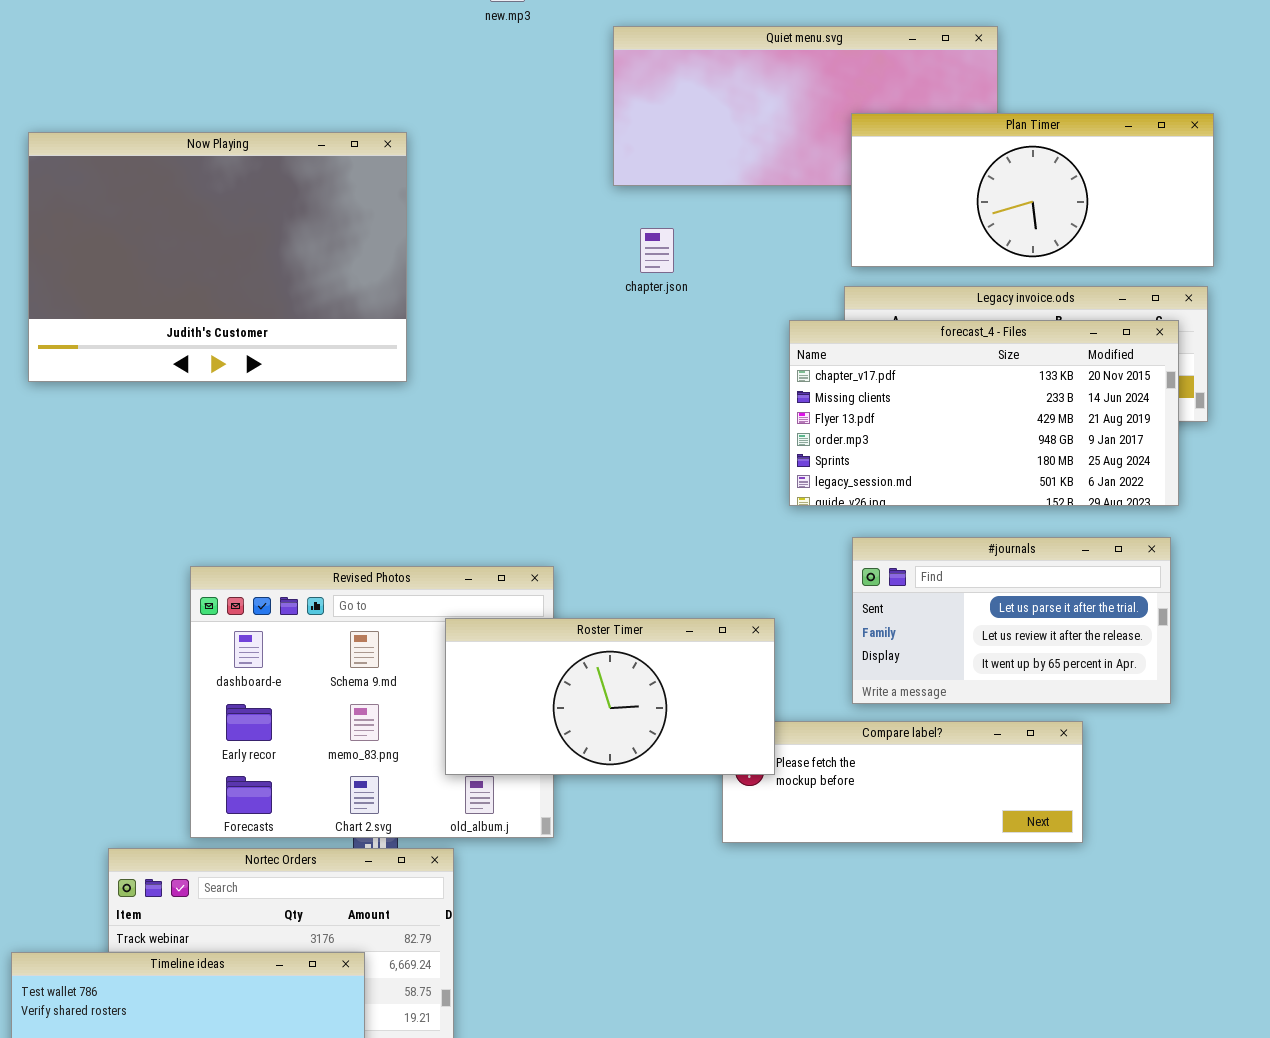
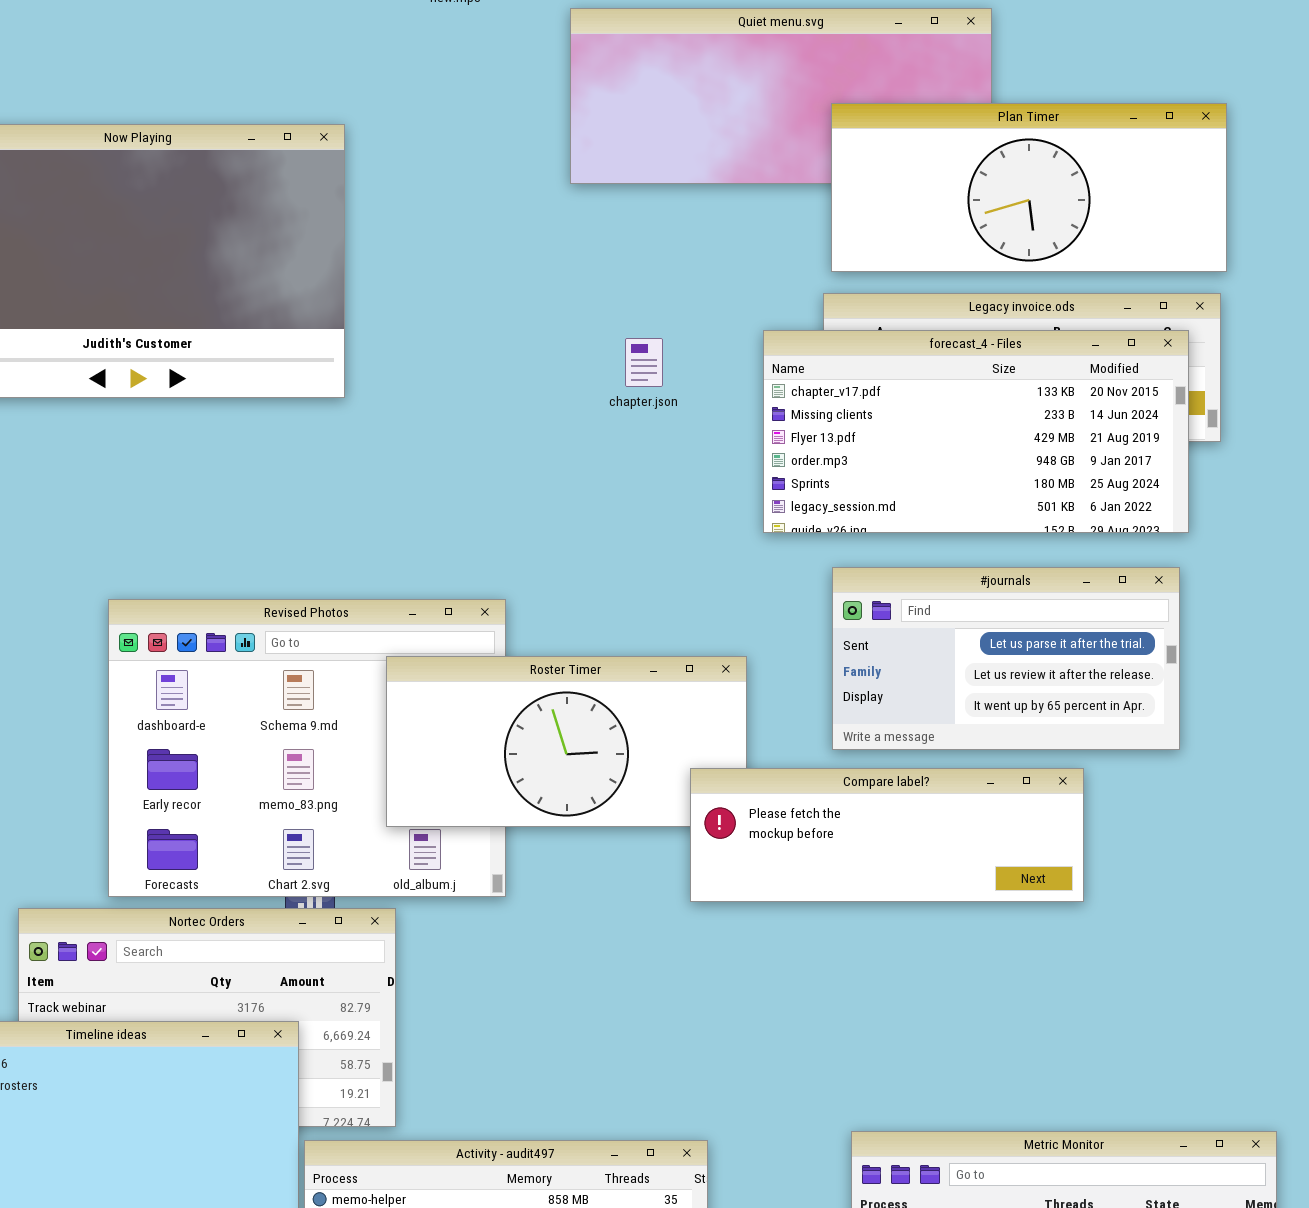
chapter.json: [640,228,674,273] -> [625,338,663,387], moved
Compare label?: [722,721,1083,843] -> [690,768,1084,902], raised

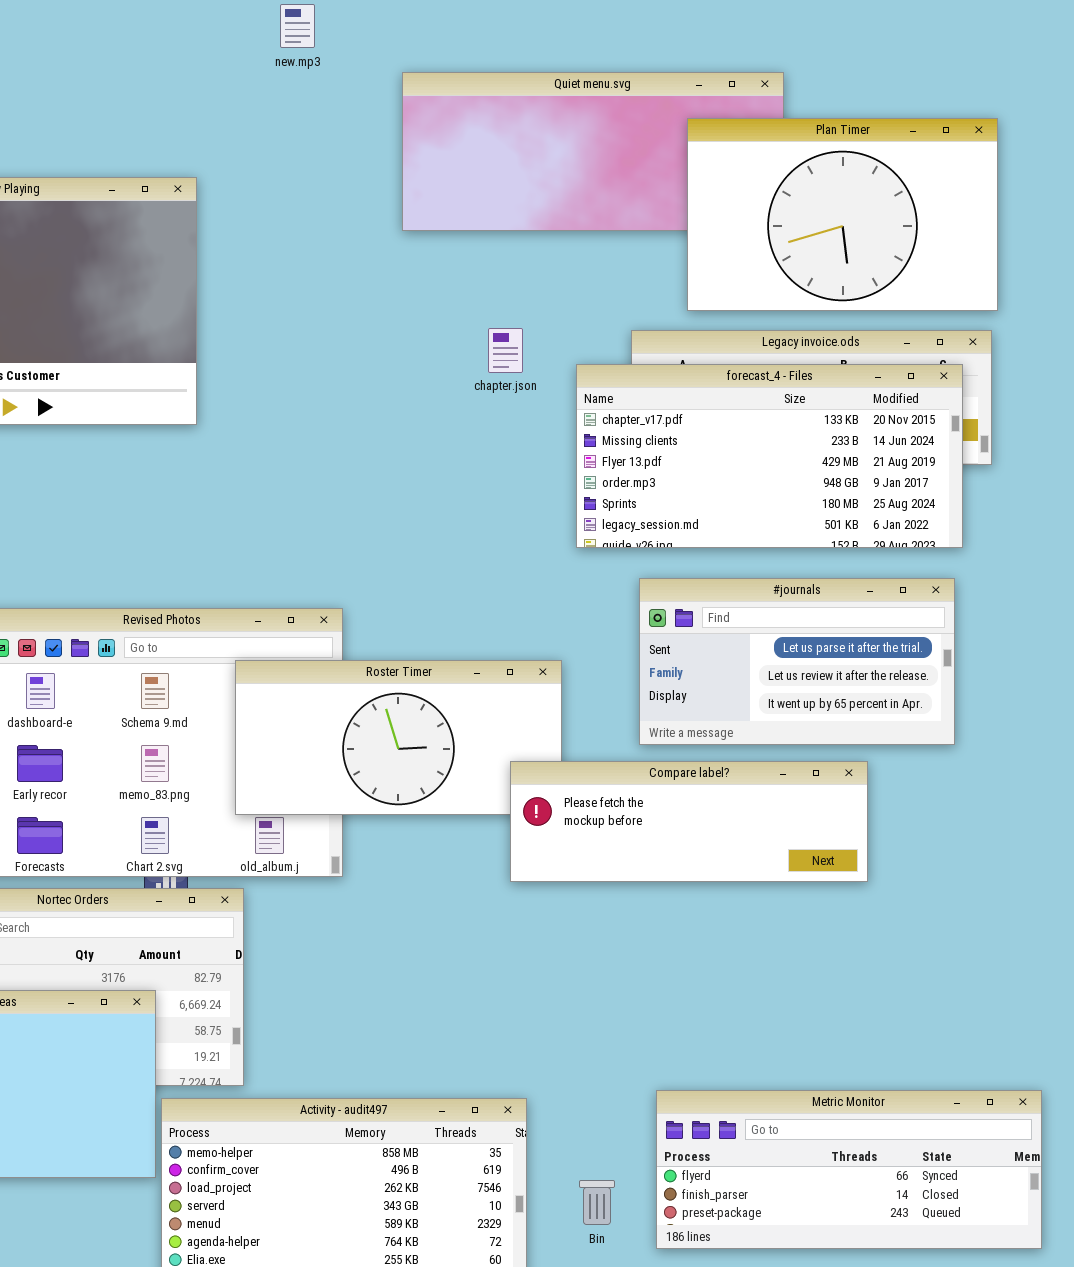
Plan Timer: [831,103,1227,272] -> [687,118,998,311], resized
chapter.json: [625,338,663,387] -> [488,328,523,373], moved

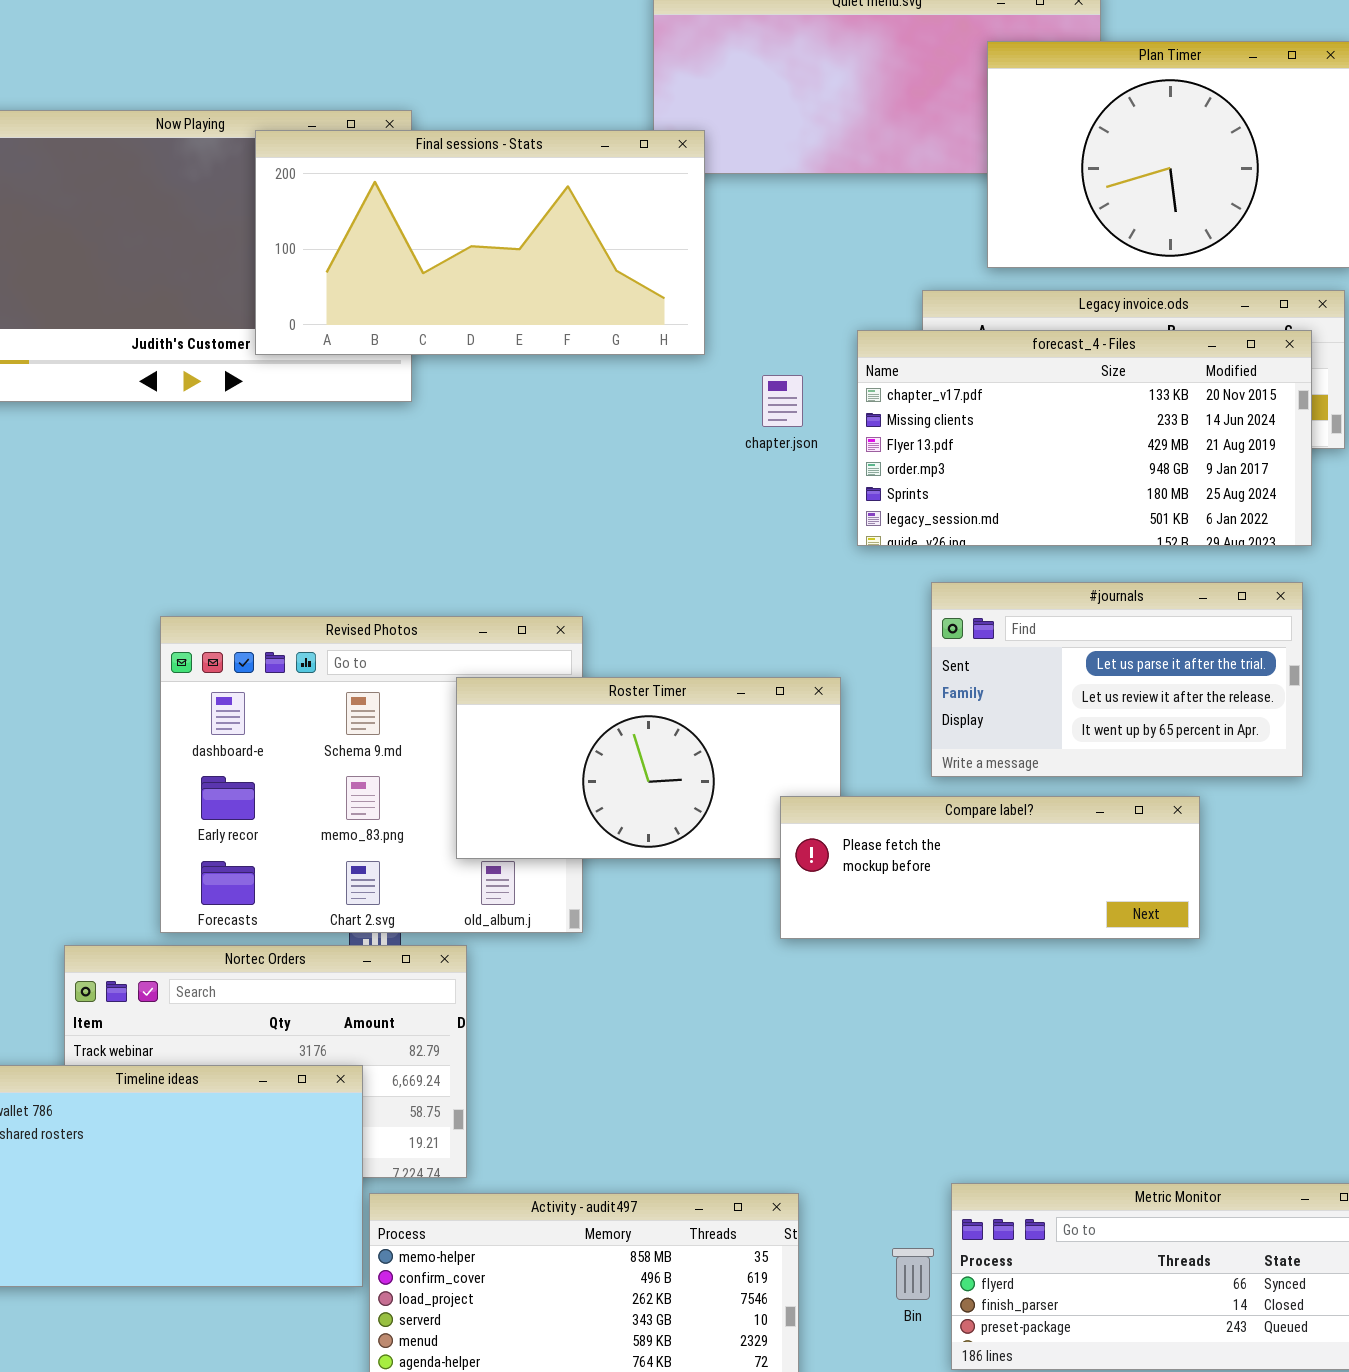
Final sessions - Stats: none -> [255,130,705,355], opened
chapter.json: [488,328,523,373] -> [762,375,803,427], moved
Bin: [579,1180,615,1225] -> [892,1248,934,1300], moved

